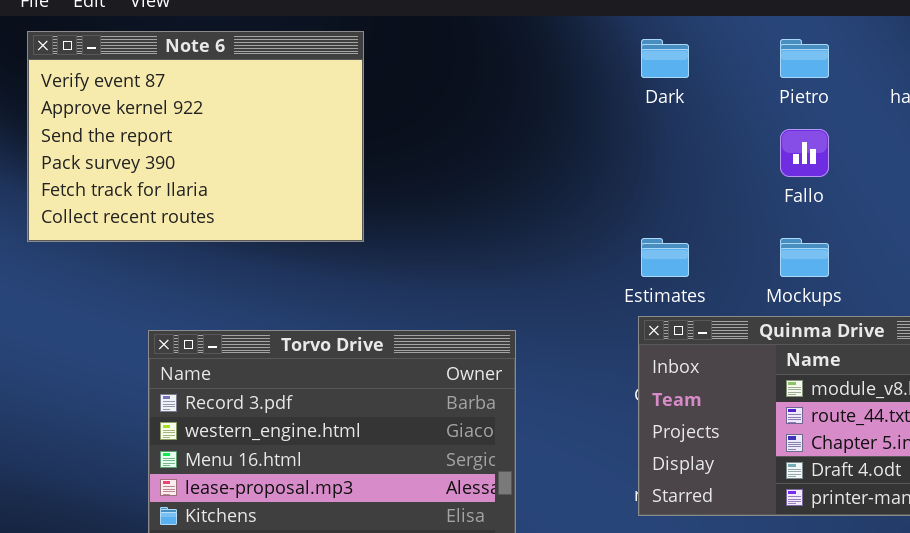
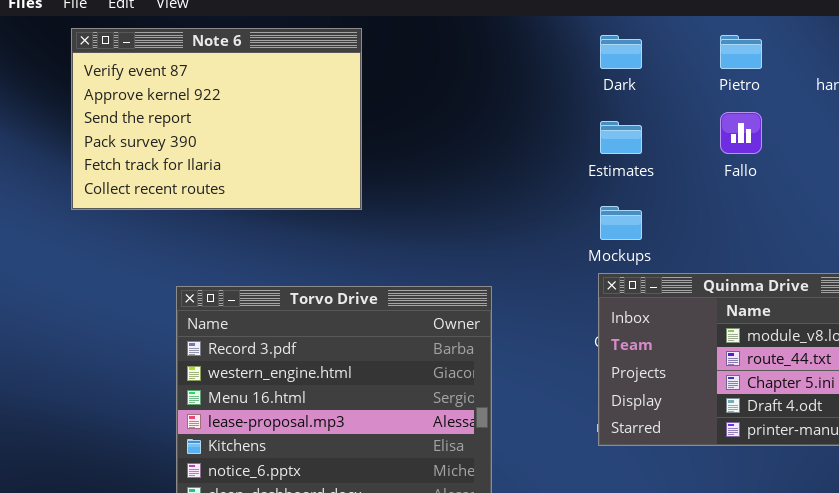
Estimates: [641,238,689,277] -> [600,121,642,154], moved
Mockups: [780,238,829,277] -> [600,206,642,240], moved

